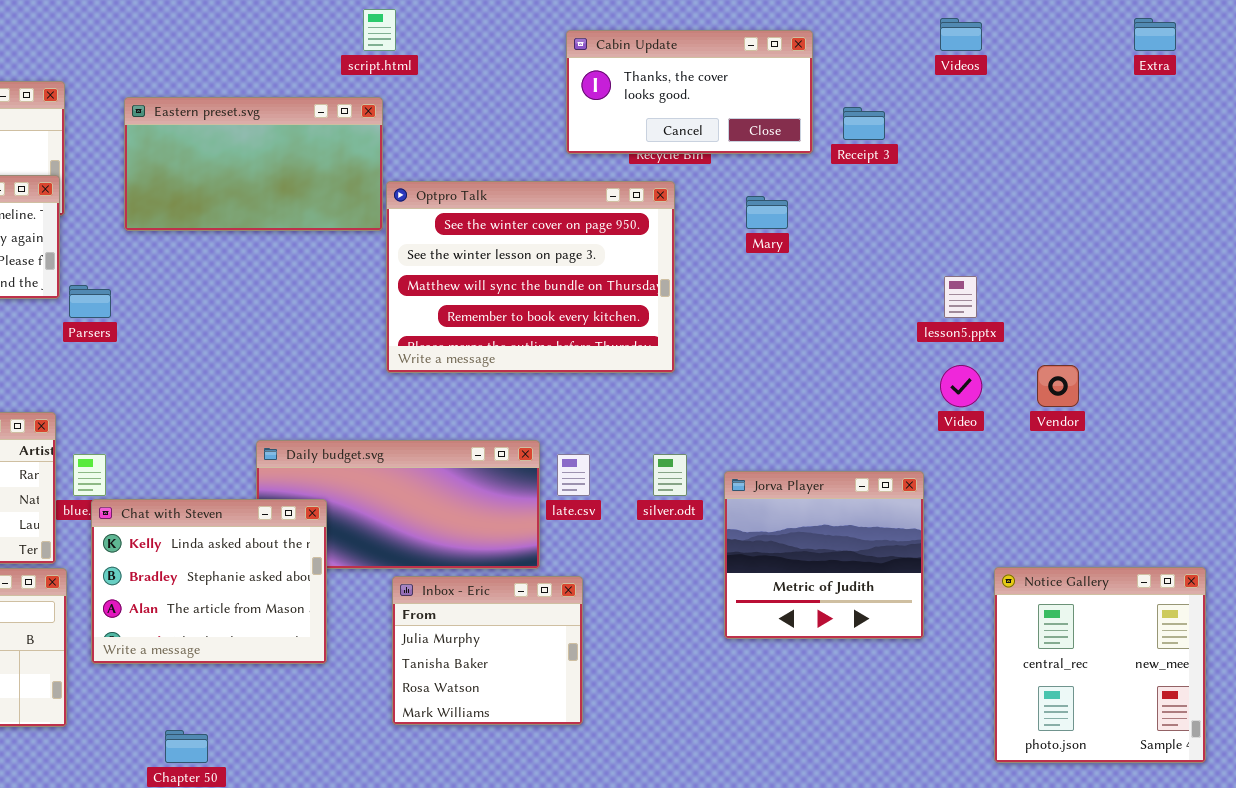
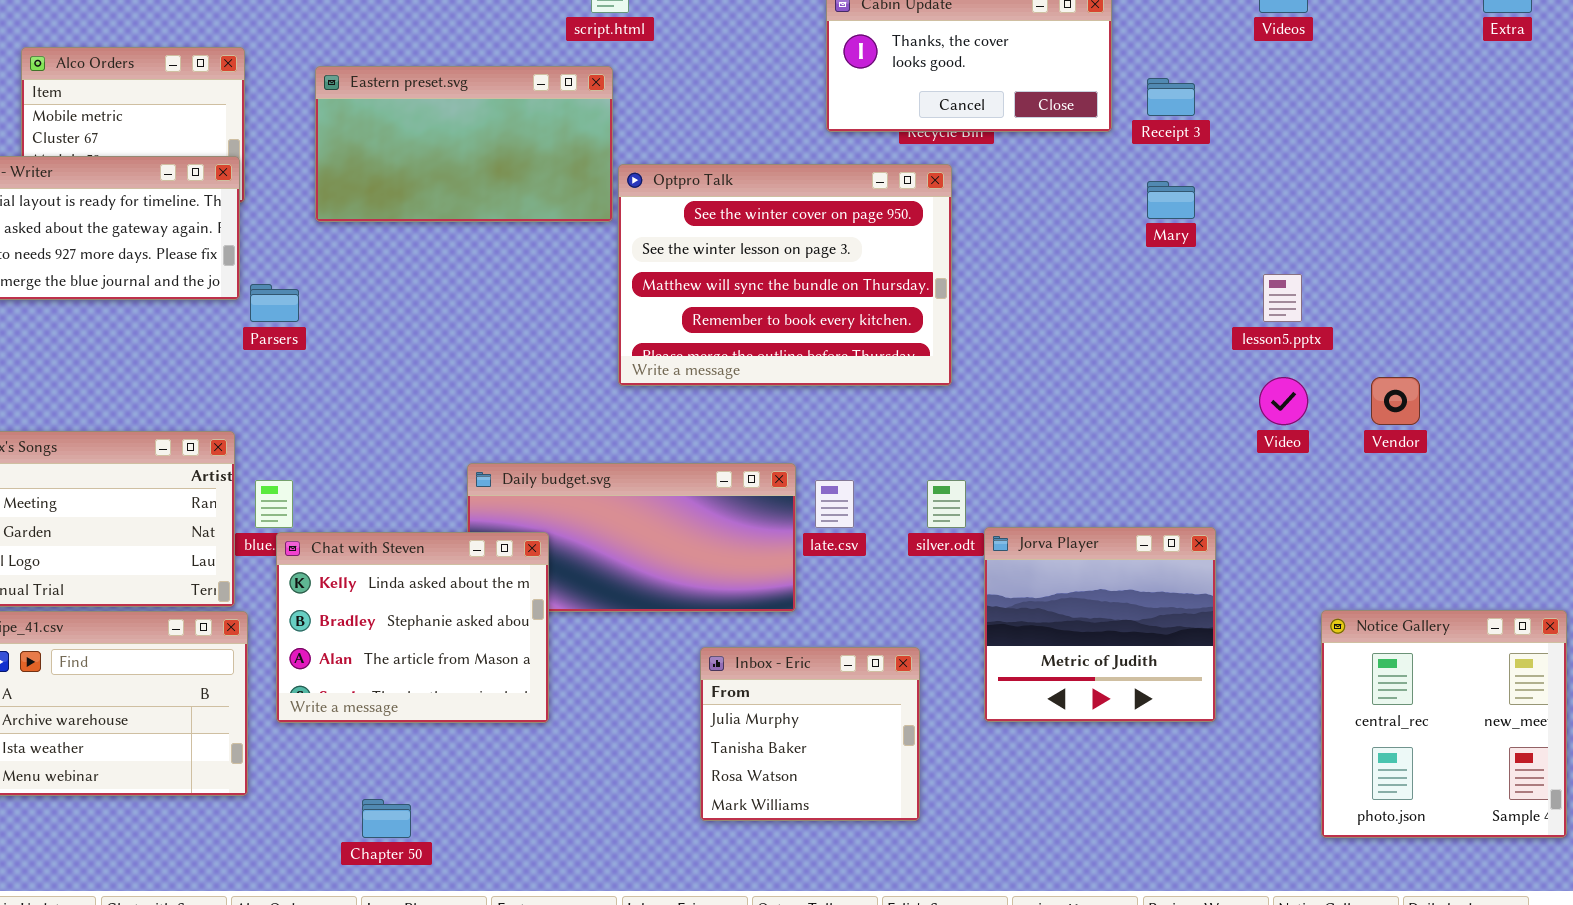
Mary: [746,196,788,229] -> [1147,181,1195,219], moved
Jorva Player: [724,471,924,639] -> [984,527,1216,722], moved
Inbox - Eric: [392,576,583,725] -> [700,647,920,821], moved

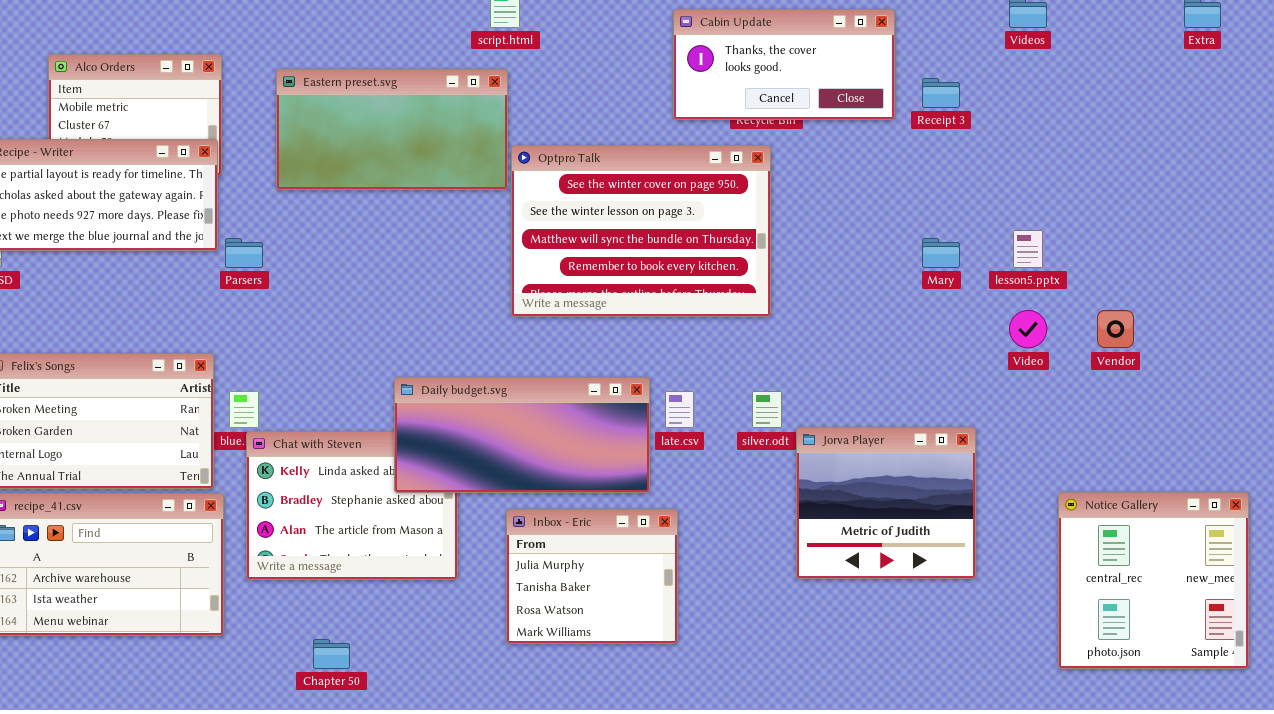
Mary: [1147,181,1195,219] -> [922,238,960,268], moved
Daily budget.svg: [467,463,796,612] -> [394,377,650,493], raised
Inbox - Eric: [700,647,920,821] -> [506,509,678,644], moved

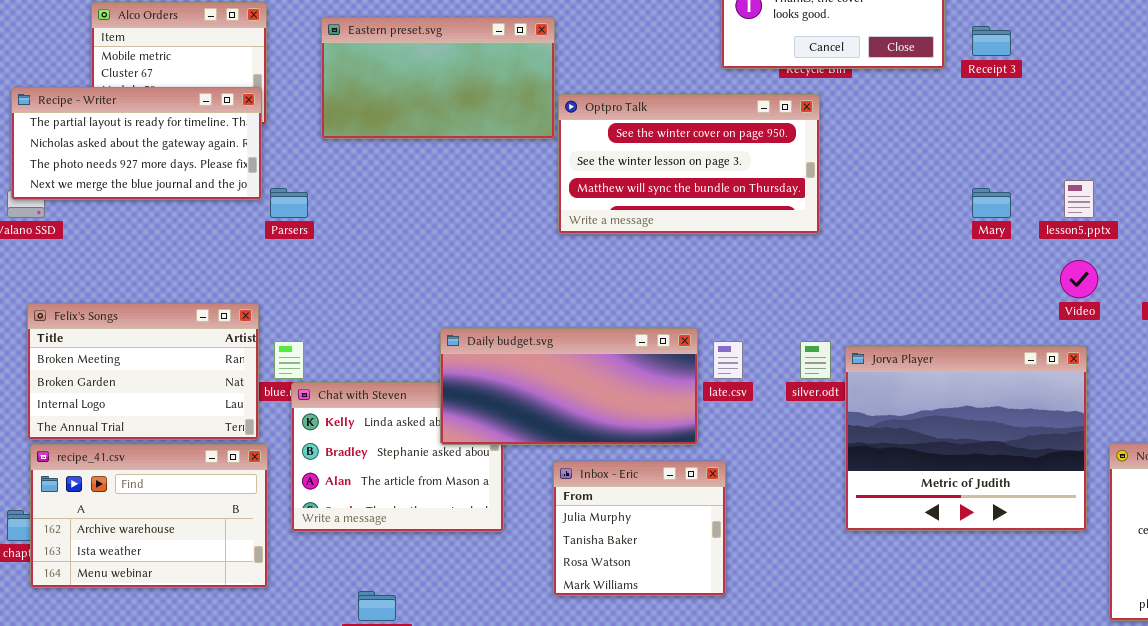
Optpro Talk: [511,145,771,317] -> [558,94,820,234], resized
Jorva Player: [796,427,976,579] -> [845,346,1087,531], resized

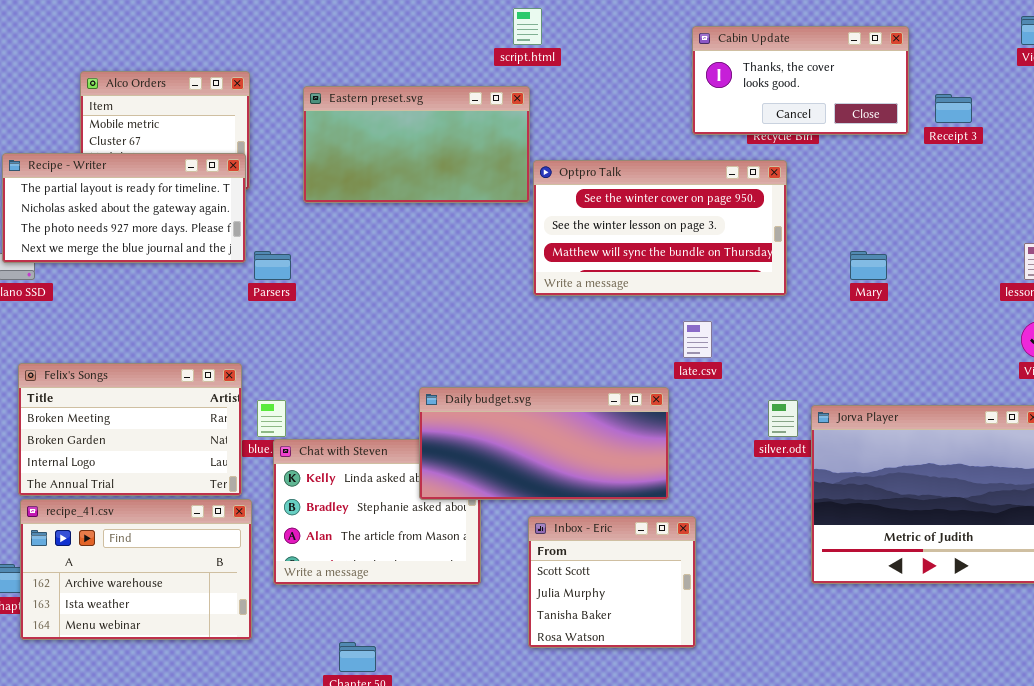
Mary: [972,188,1011,218] -> [850,251,887,280], moved
late.csv: [713,341,743,379] -> [683,321,712,358], moved
Inbox - Eric: [553,461,726,596] -> [528,516,696,648], scrolled up 1 row

